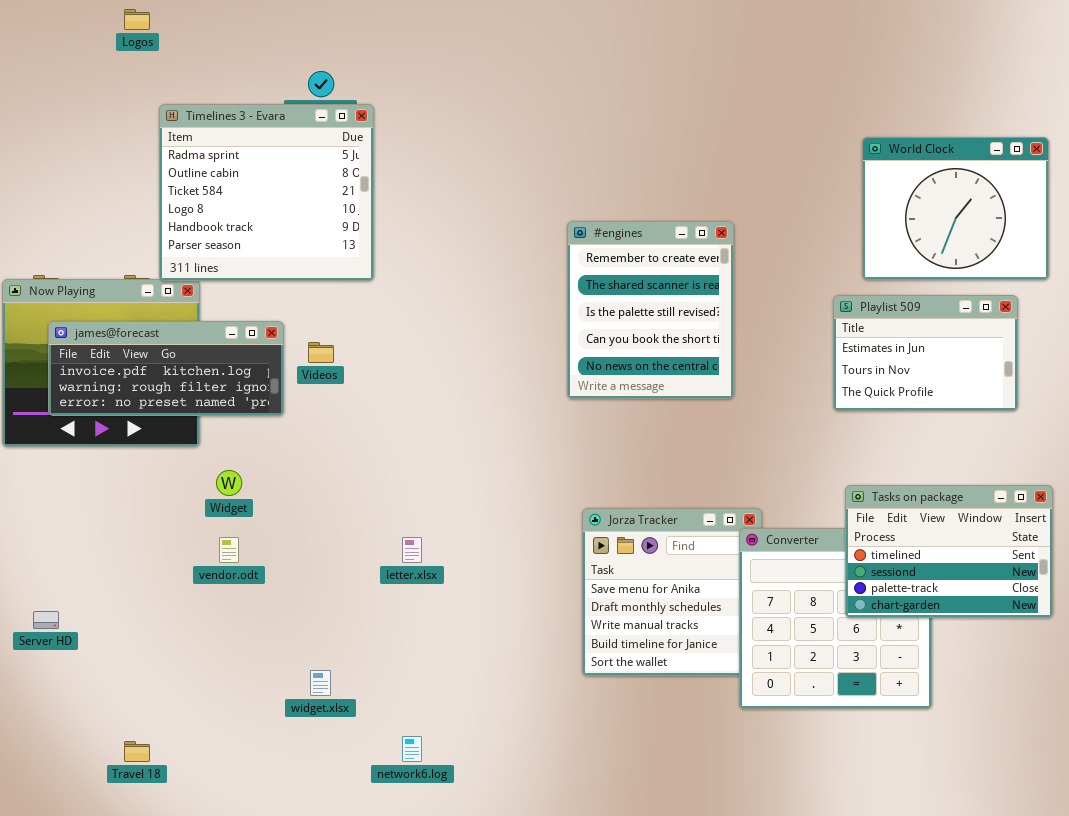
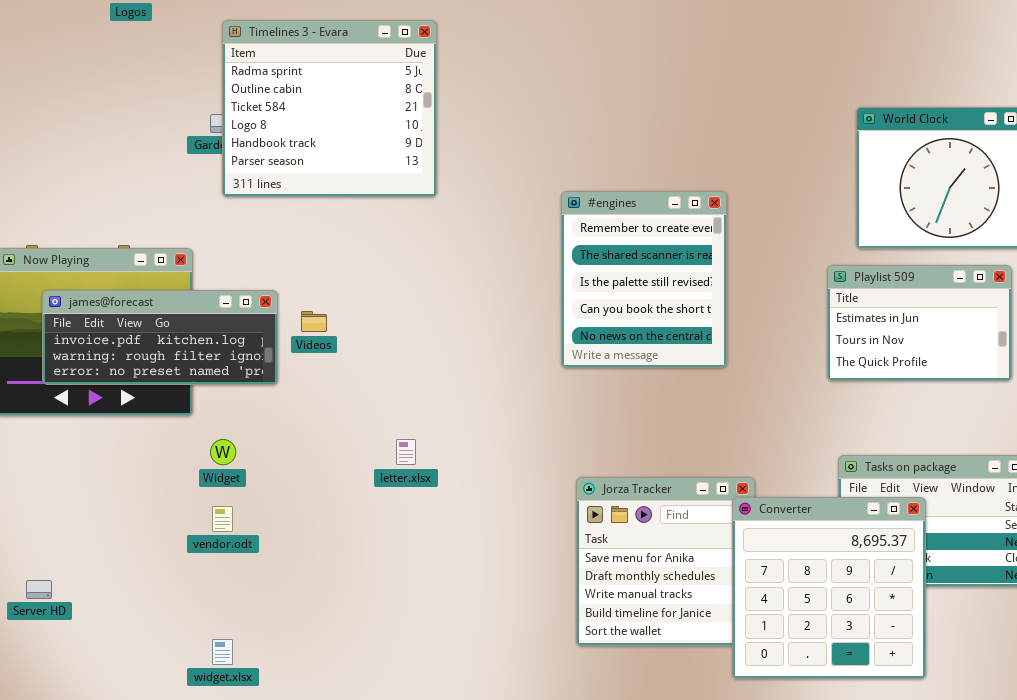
Timelines 3 - Evara: [159,104,374,281] -> [222,20,437,197], moved
Converter: [739,528,932,709] -> [732,497,926,679], raised
letter.xlsx: [402,537,422,563] -> [396,439,416,465], moved
widget.xlsx: [310,670,331,696] -> [212,639,233,665], moved

